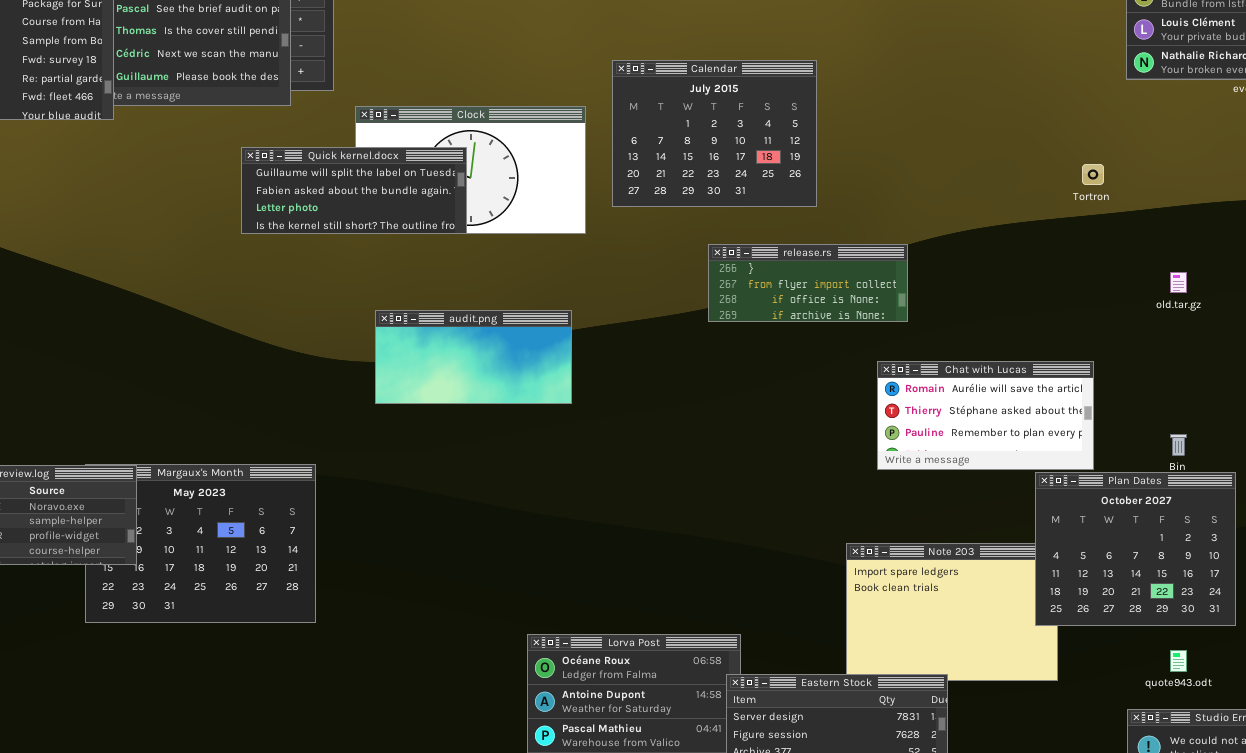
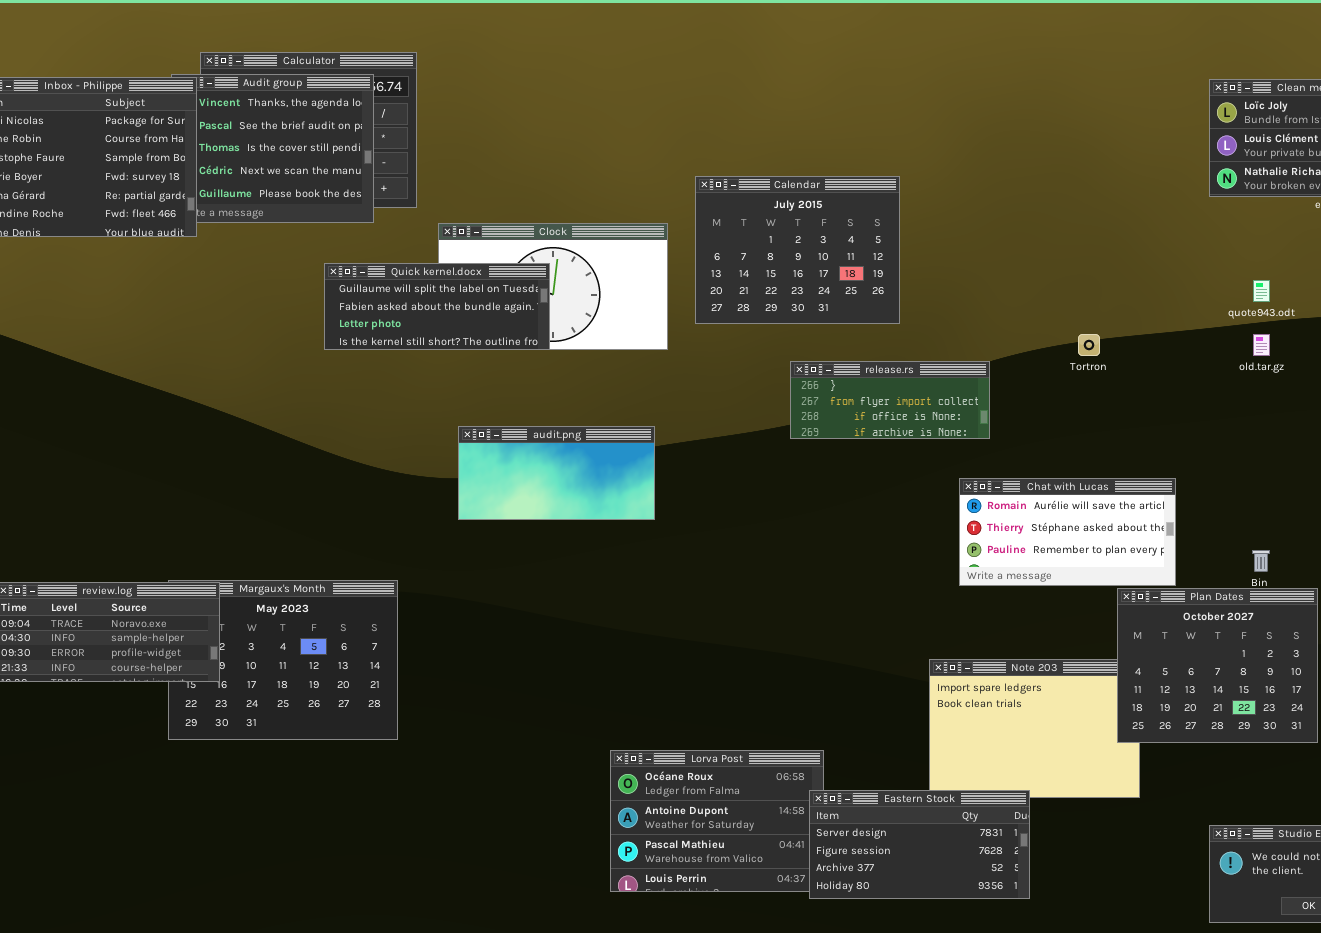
Tortron: [1082,164,1104,185] -> [1078,334,1100,356], moved
old.tar.gz: [1170,272,1187,293] -> [1253,334,1270,356], moved
quote943.odt: [1170,650,1187,672] -> [1253,280,1270,302], moved

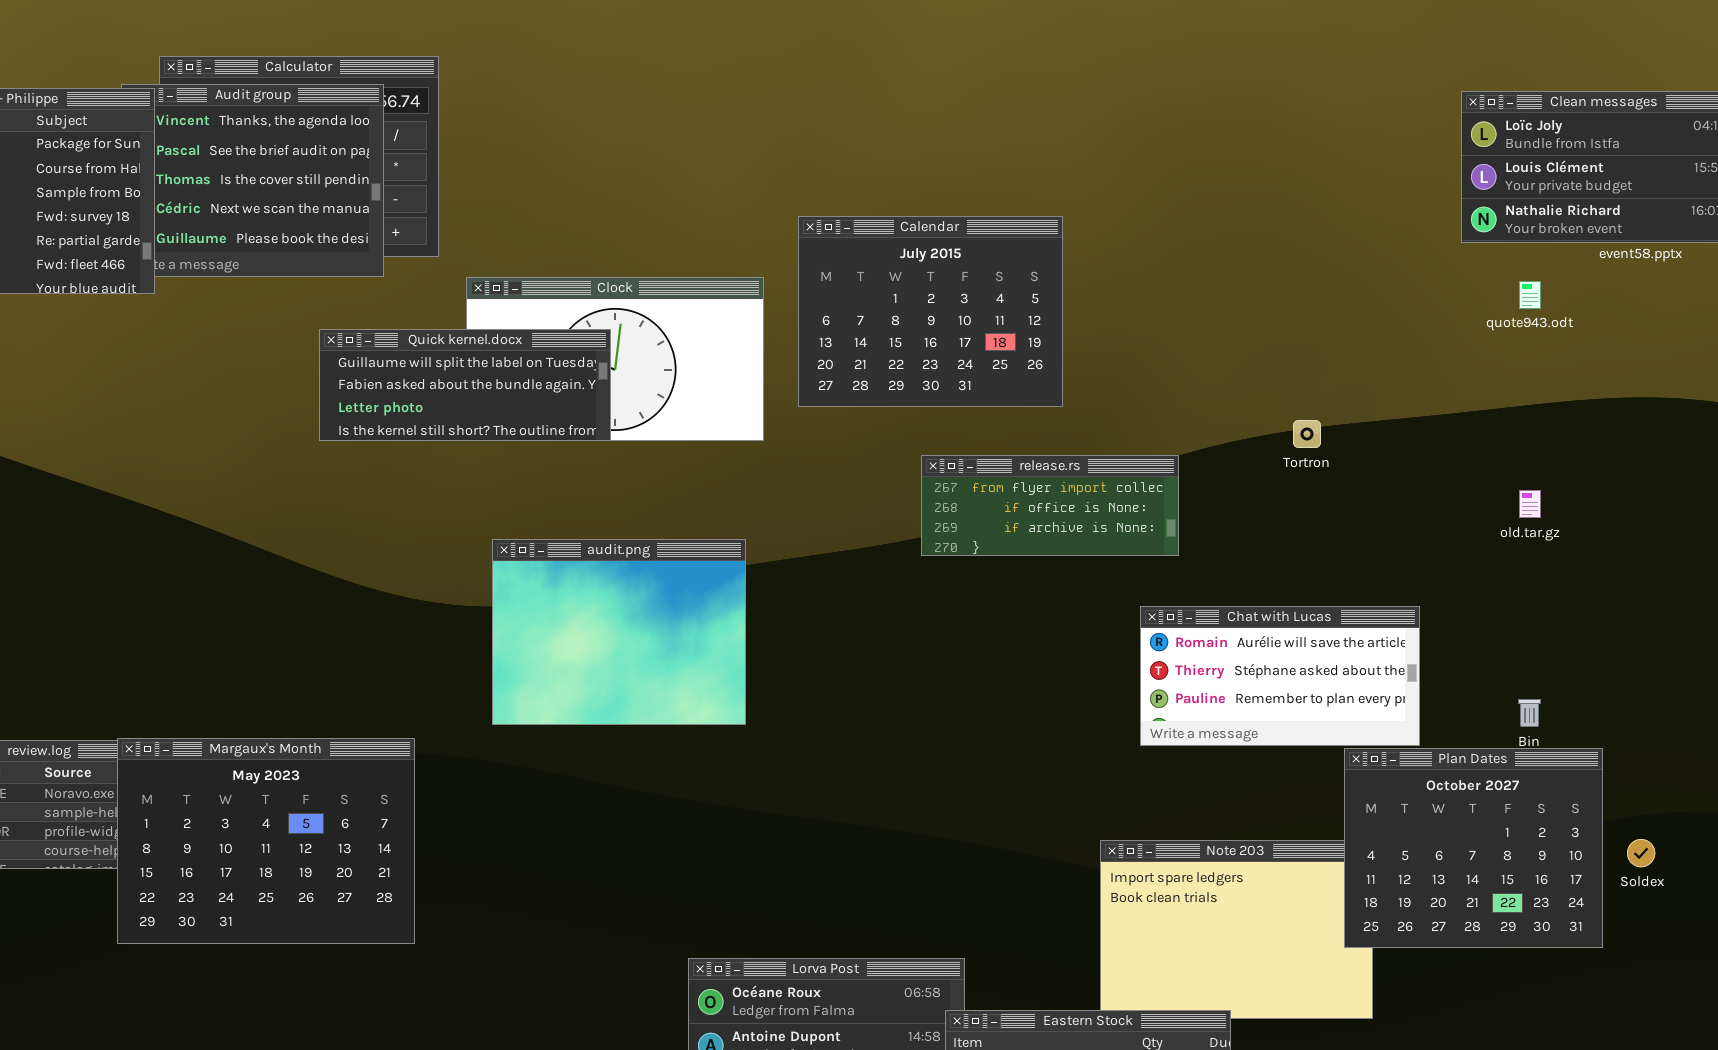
quote943.odt: [1253,280,1270,302] -> [1519,281,1541,309], moved
old.tar.gz: [1253,334,1270,356] -> [1519,490,1541,518], moved
release.rs: [790,361,990,439] -> [921,455,1179,556], scrolled down 1 row
audit.png: [458,426,655,520] -> [492,539,746,725], resized
Margaux's Month: [168,580,398,740] -> [117,738,415,944], raised

